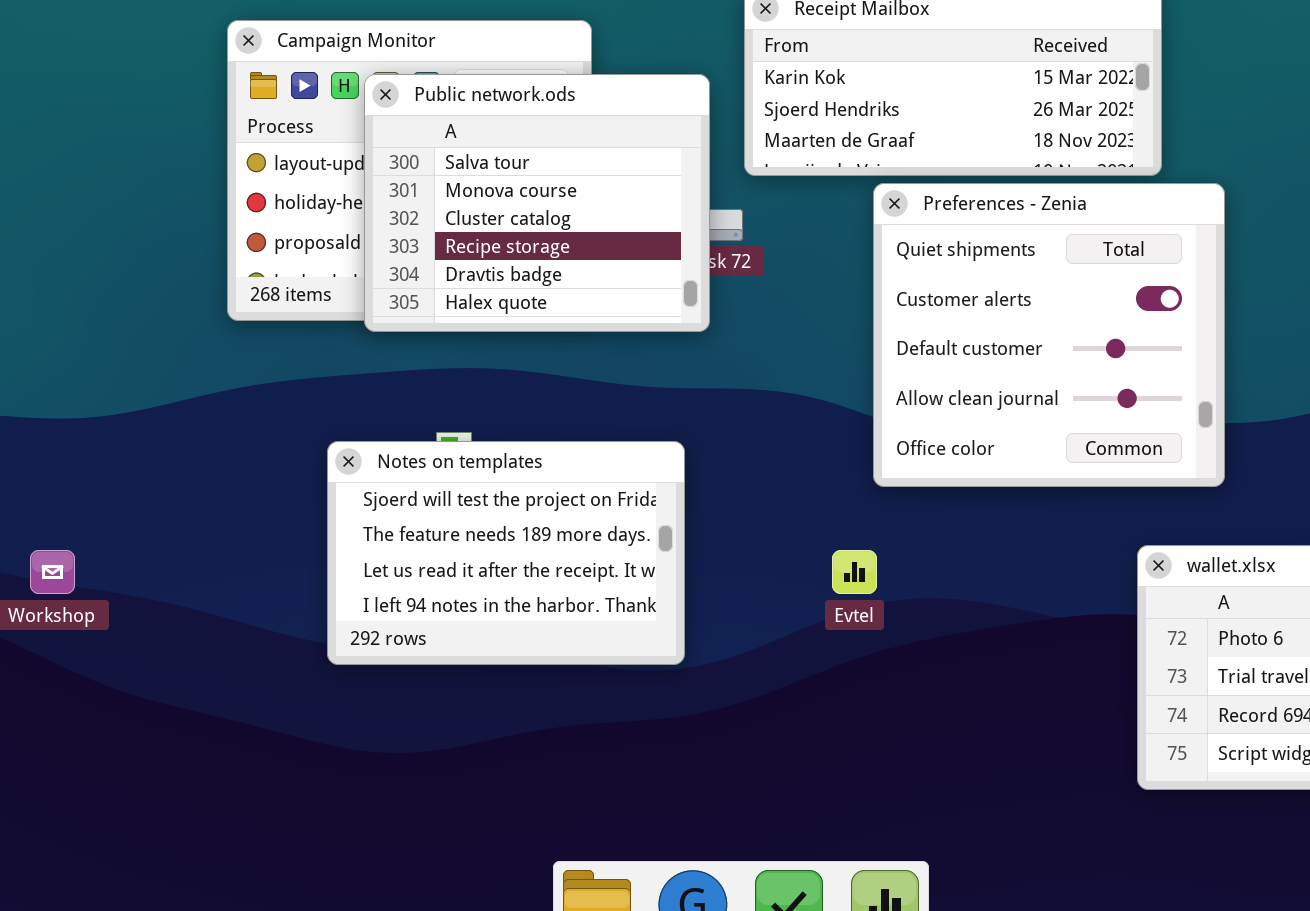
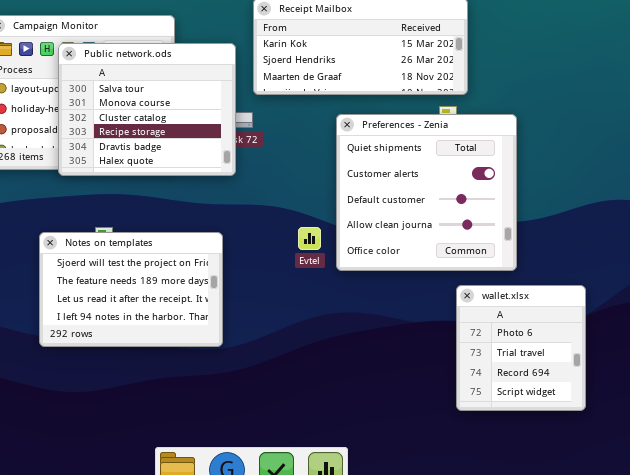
Preferences - Zenia: [873,183,1225,487] -> [336,114,517,271], moved
Evtel: [832,550,877,594] -> [298,227,321,250], moved

